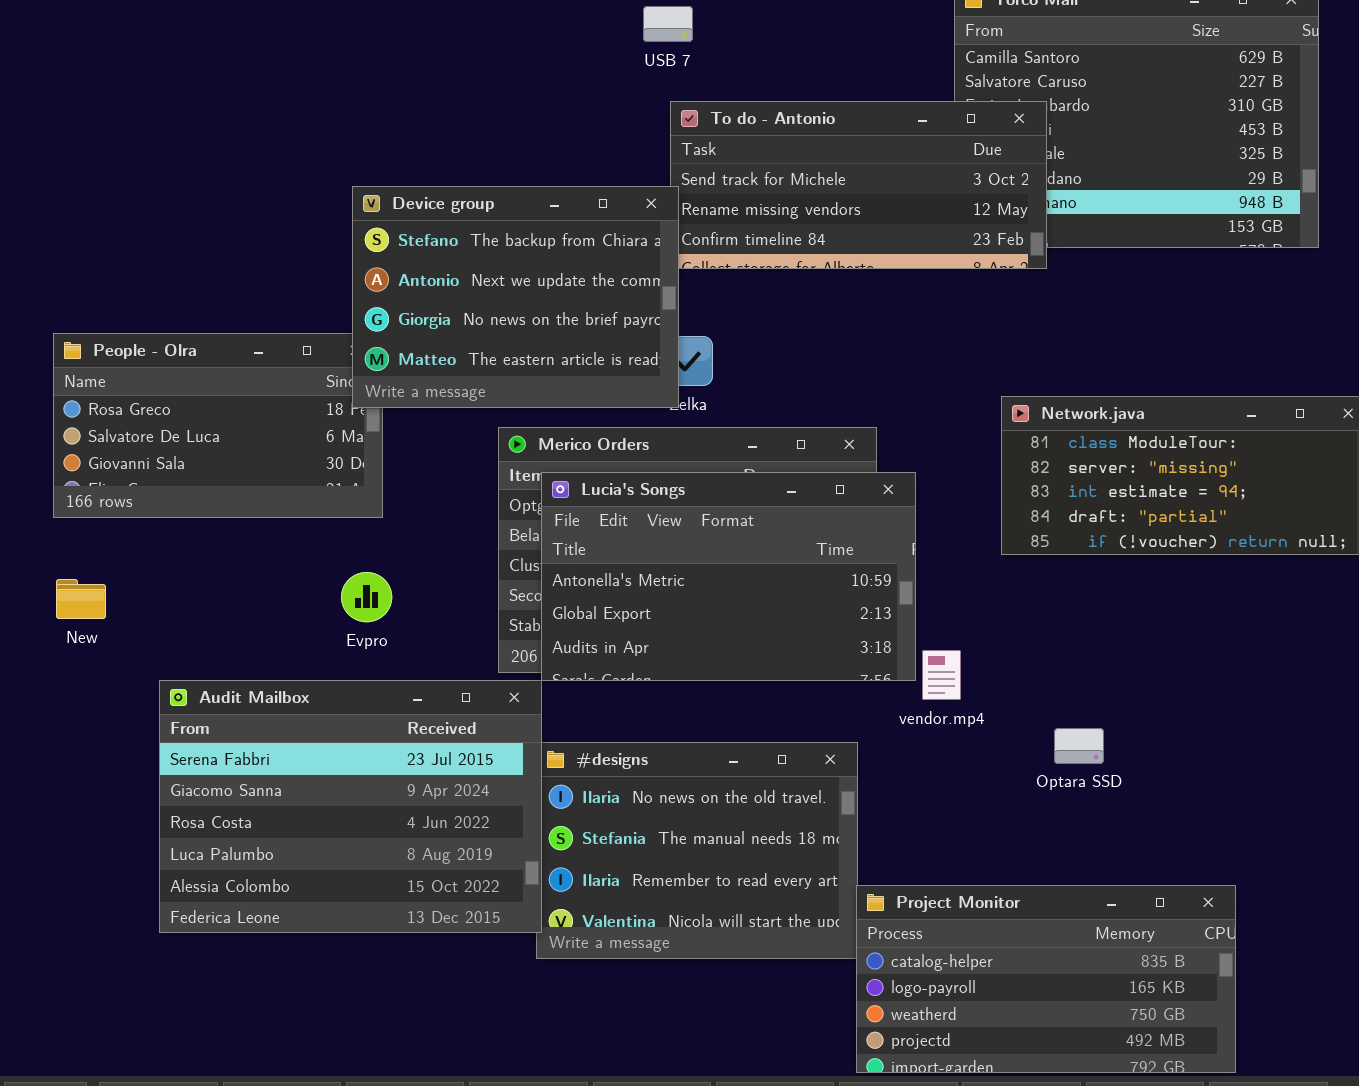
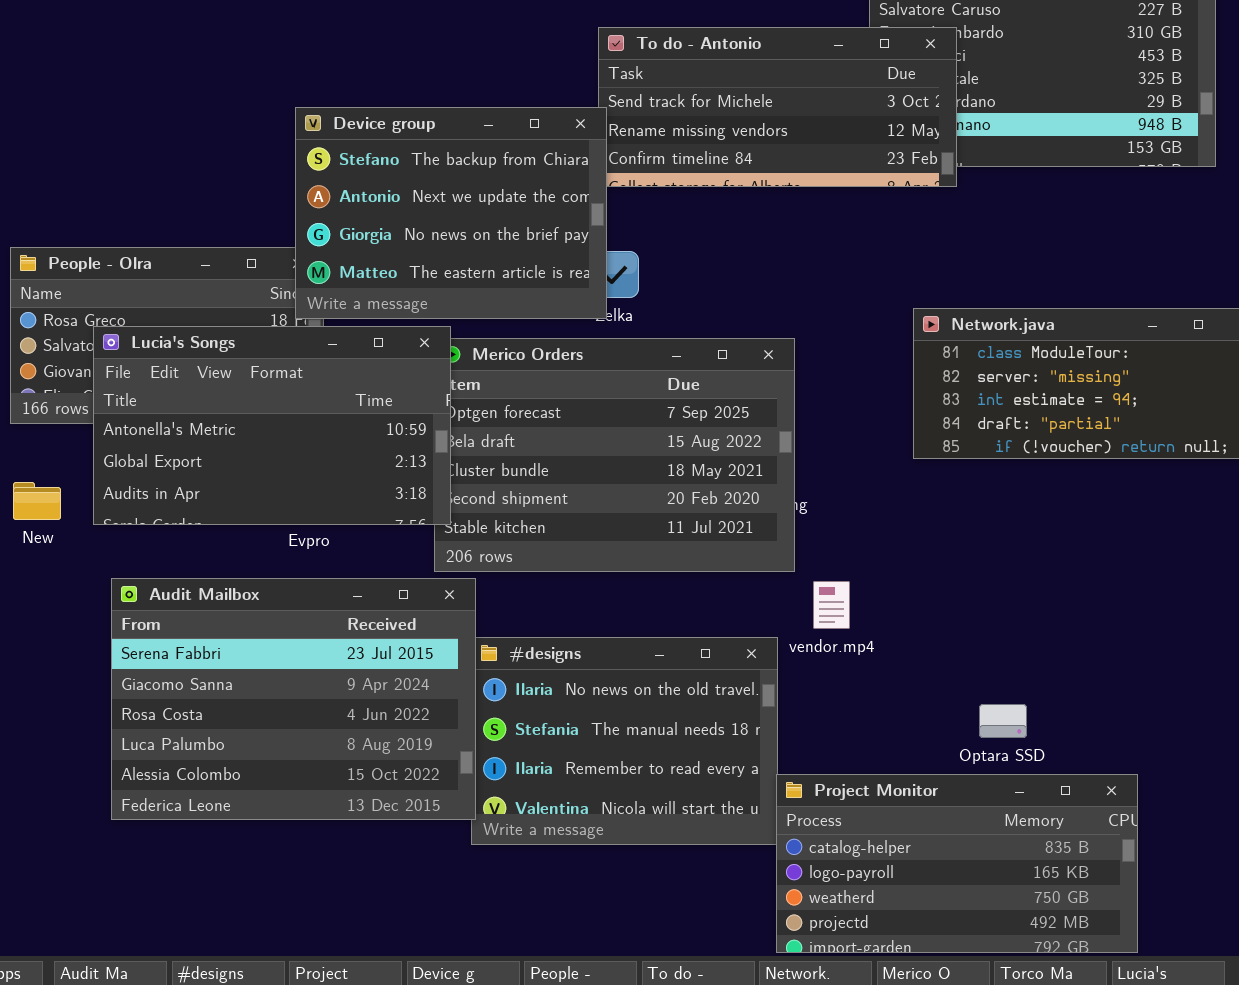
Lucia's Songs: [541,472,916,681] -> [93,326,451,525], moved
vendor.mp4: [922,650,961,700] -> [813,581,850,629], moved
Optara SSD: [1054,728,1104,764] -> [979,704,1027,738], moved

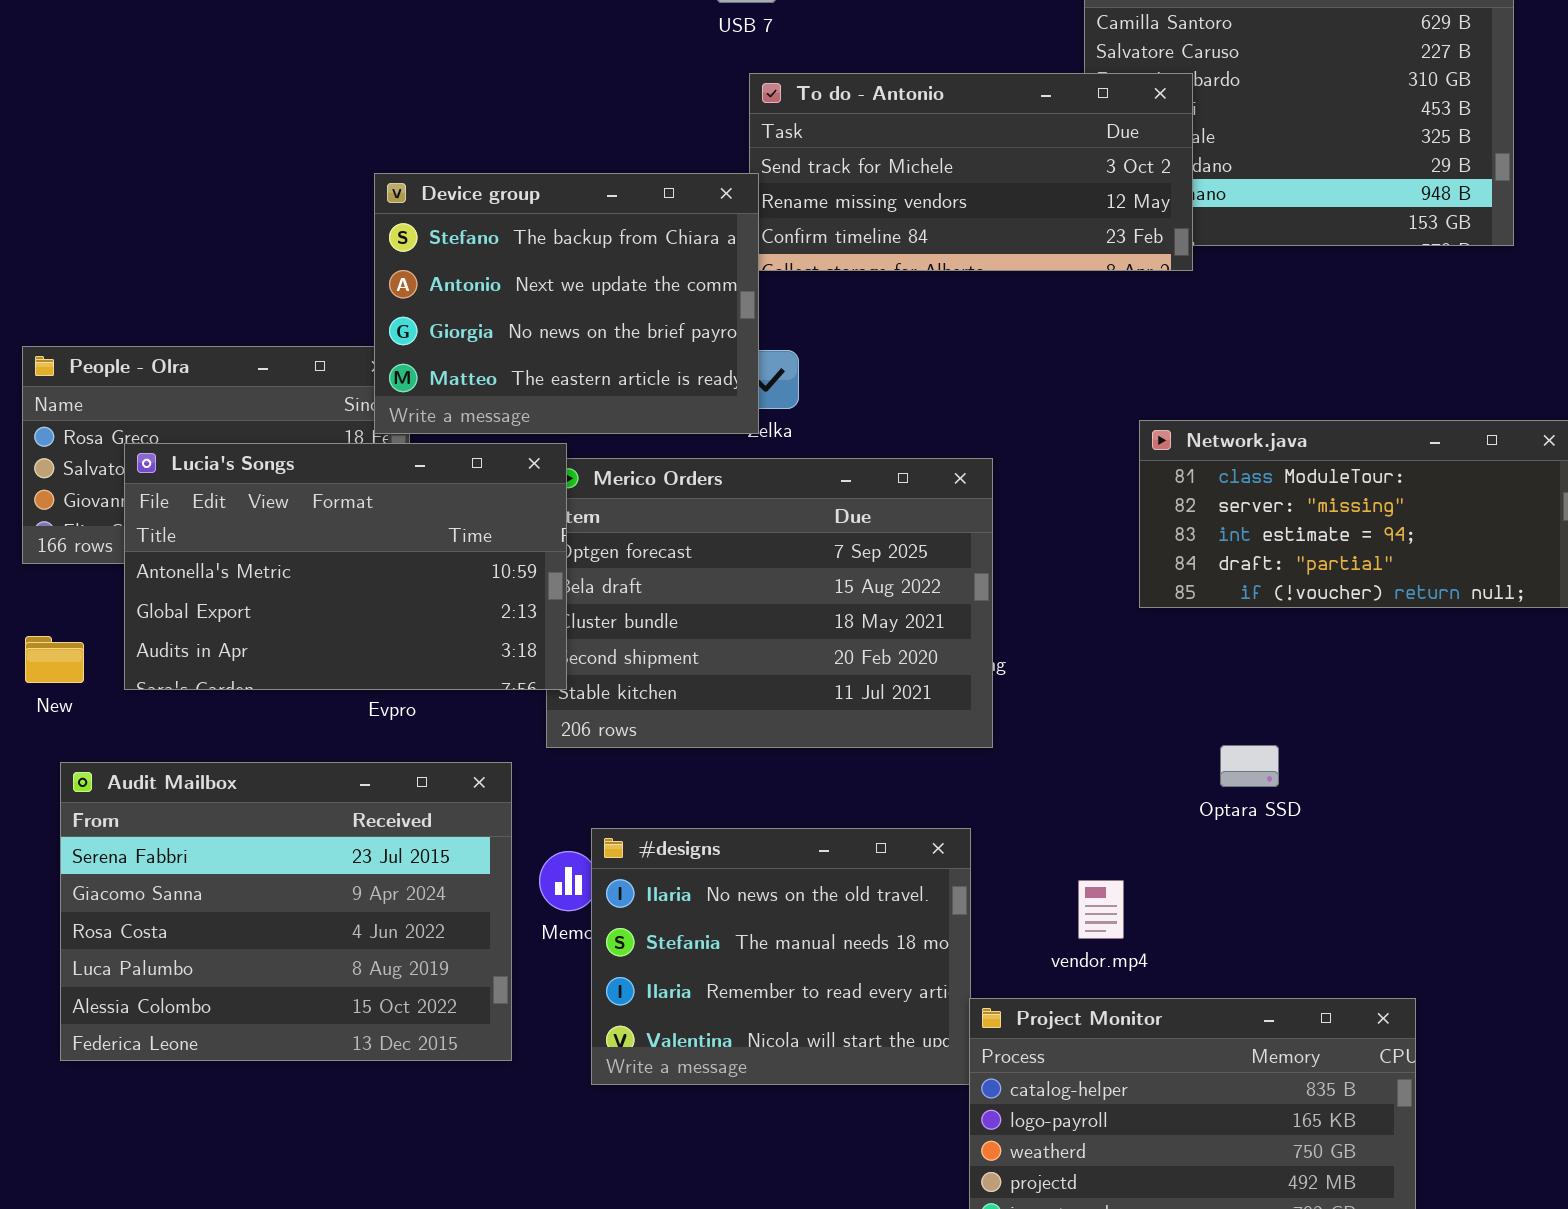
Audit Mailbox: [111,578,476,820] -> [60,762,512,1061], moved
vendor.mp4: [813,581,850,629] -> [1078,880,1124,939], moved
Optara SSD: [979,704,1027,738] -> [1220,745,1279,787], moved

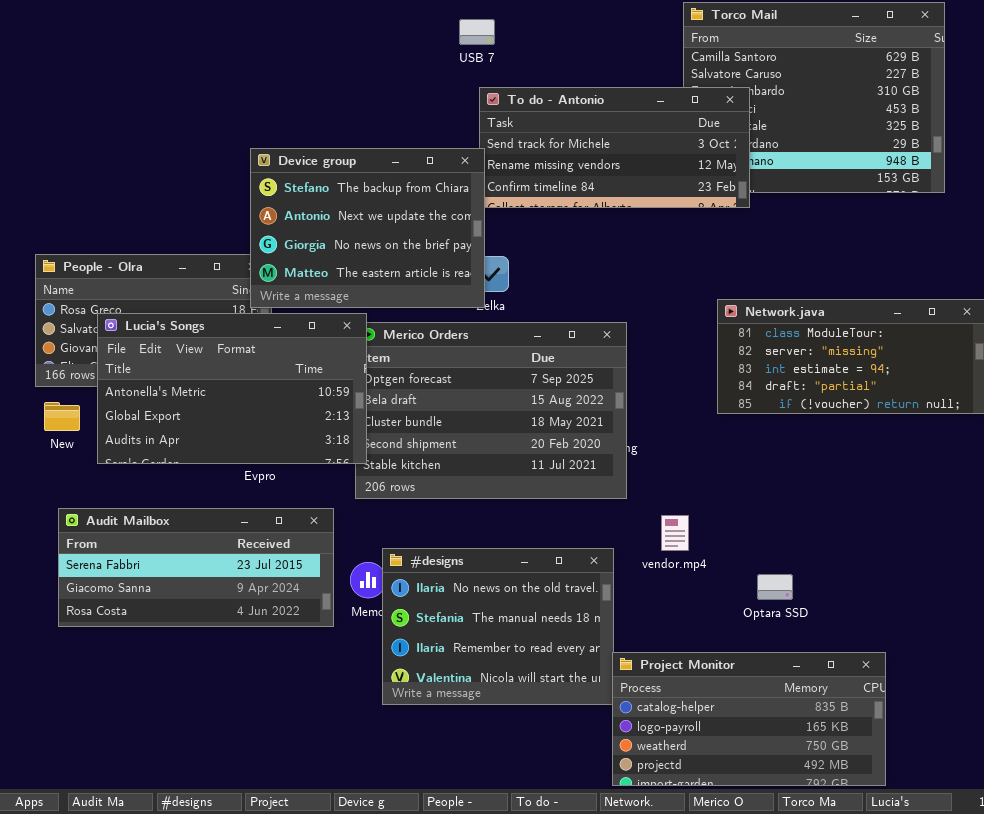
New: [25,636,84,683] -> [44,402,80,431], moved
Optara SSD: [1220,745,1279,787] -> [757,574,793,600], moved
Audit Mailbox: [60,762,512,1061] -> [58,508,334,627], resized
vendor.mp4: [1078,880,1124,939] -> [661,515,689,551], moved

